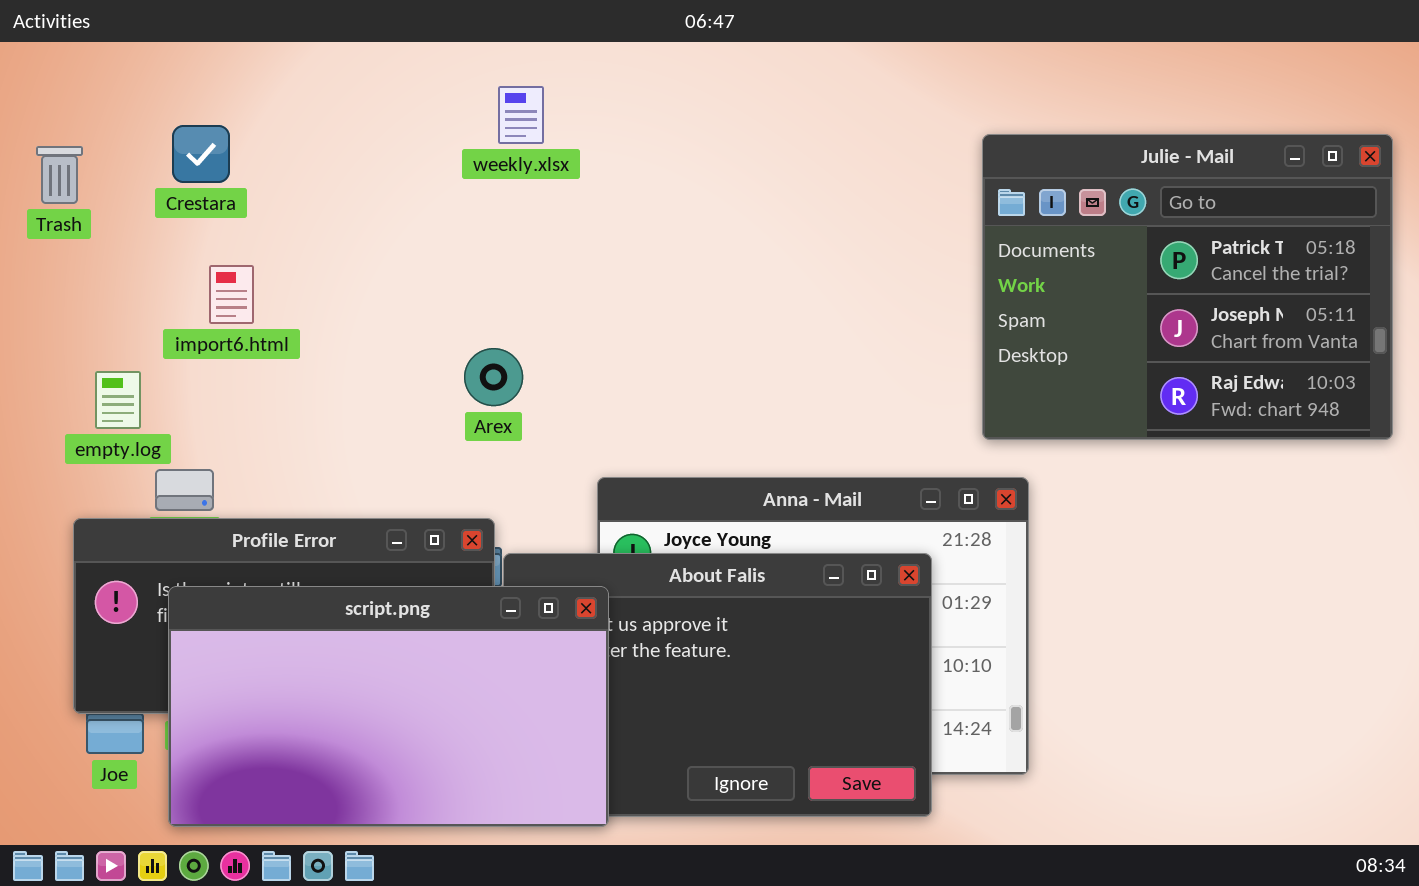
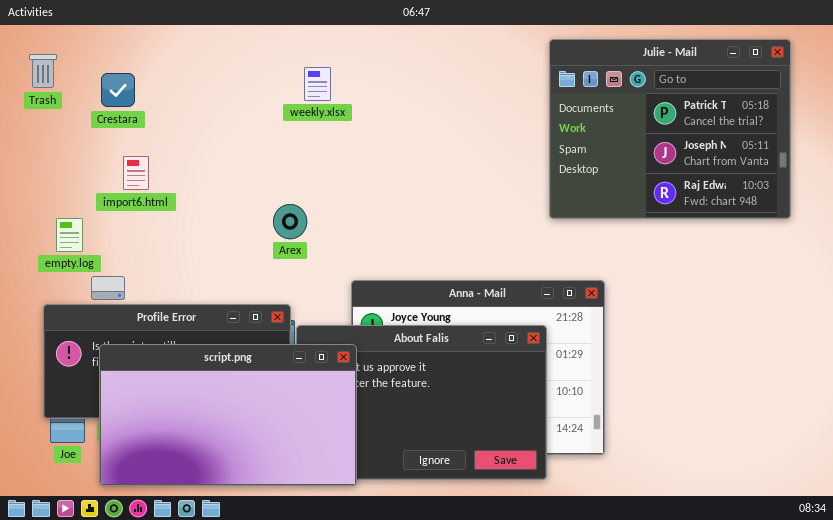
weekly.xlsx: [498,86,544,144] -> [304,67,331,101], moved
Julie - Mail: [982,134,1393,440] -> [549,39,791,219], moved
Trash: [36,146,83,204] -> [29,54,57,88], moved

